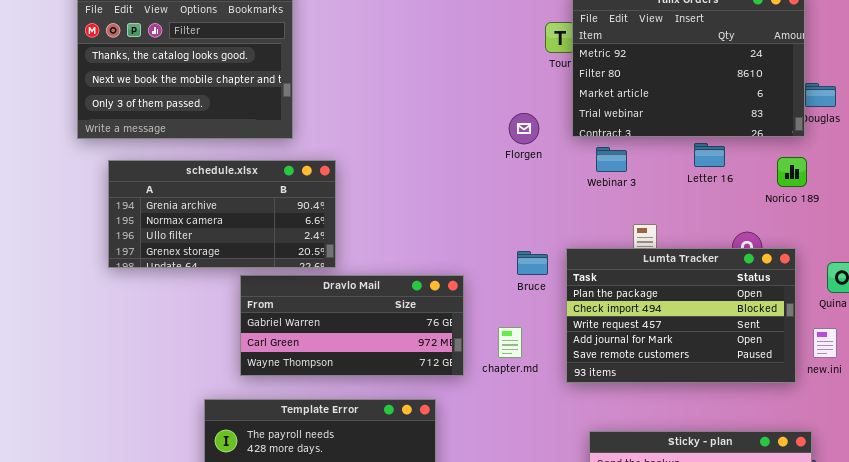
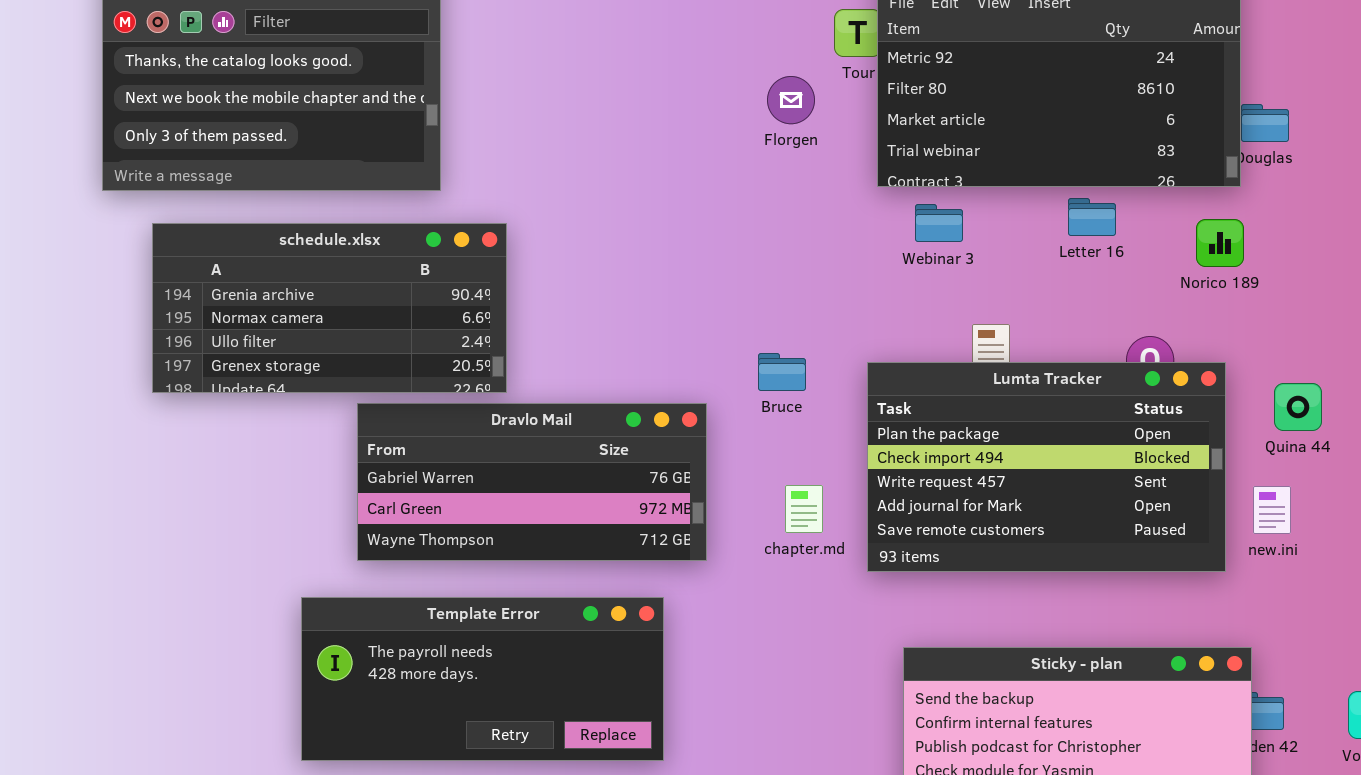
Florgen: [509,113,539,144] -> [767,76,815,124], moved
Bruce: [517,251,548,275] -> [758,353,806,391], moved
chapter.md: [498,327,522,358] -> [785,485,823,533], moved

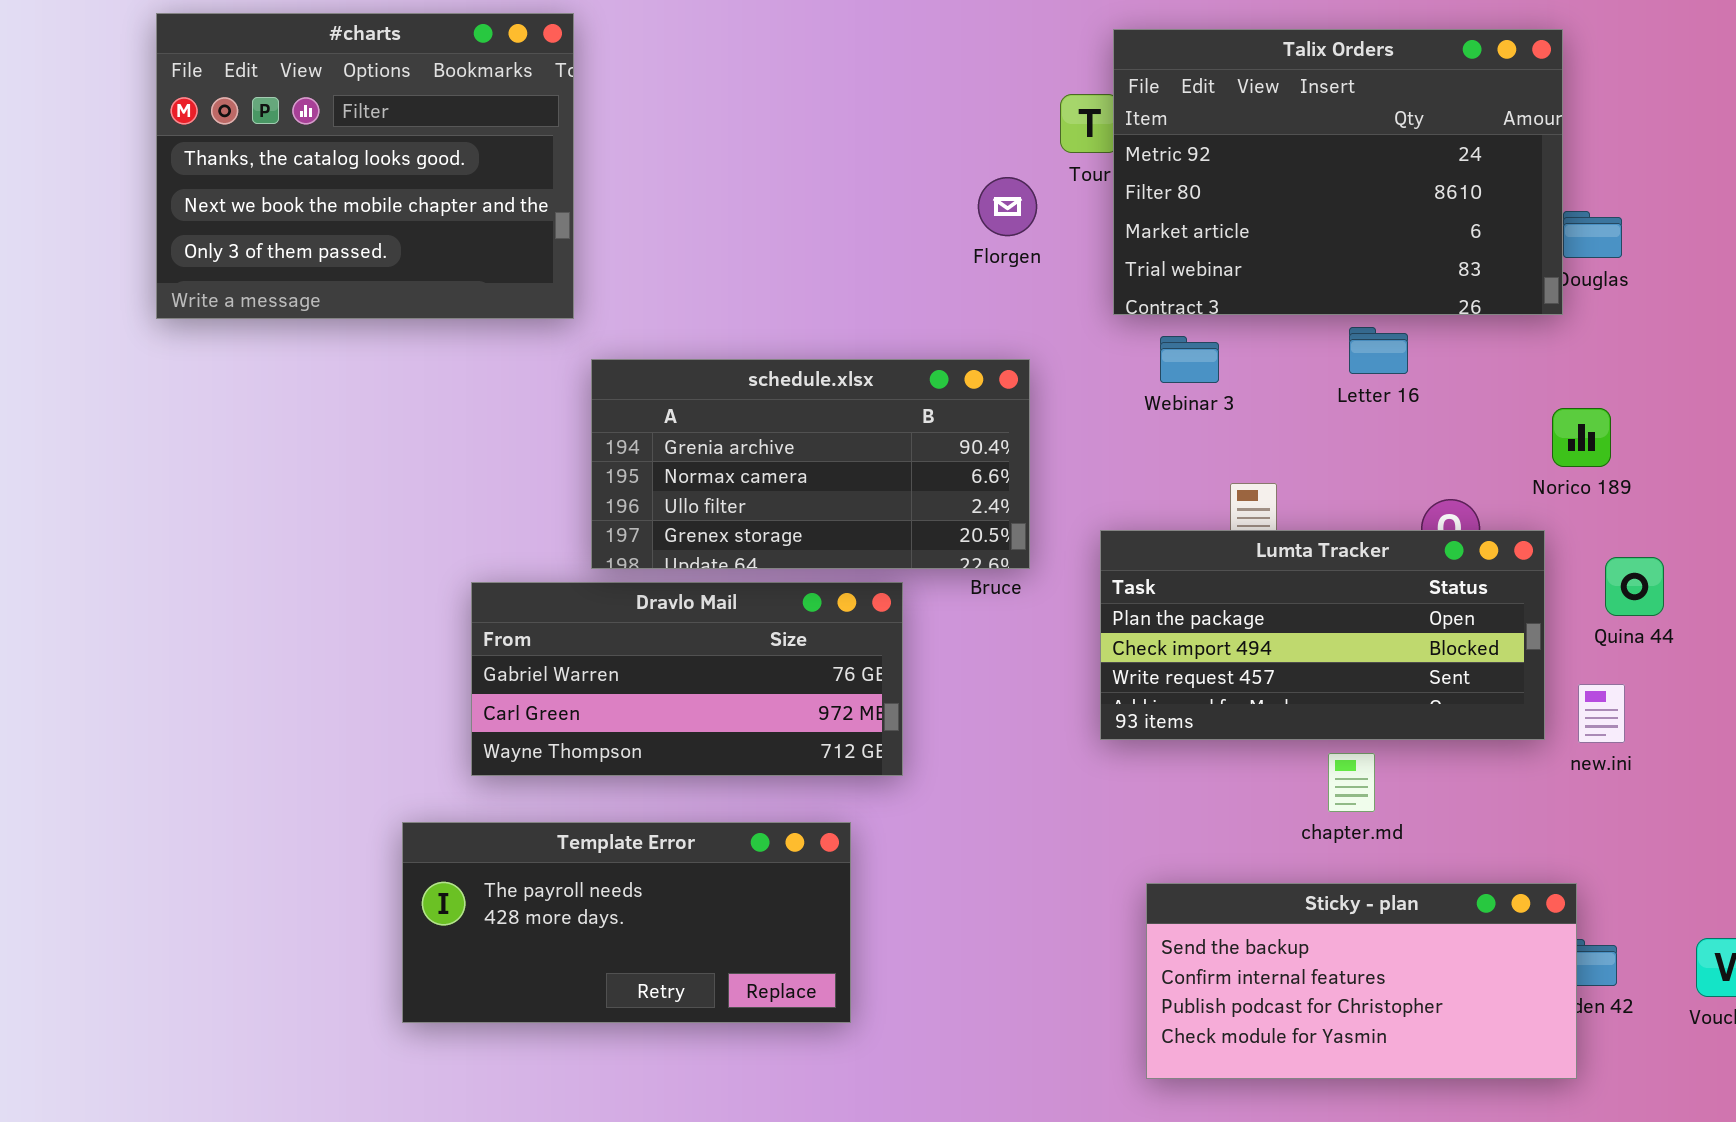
Norico 189: [1196,219,1244,267] -> [1552,408,1611,467], moved
schedule.xlsx: [152,223,507,393] -> [591,359,1030,569], moved
Lumta Tracker: [867,362,1226,572] -> [1100,530,1545,740], resized
chapter.md: [785,485,823,533] -> [1328,753,1375,812], moved

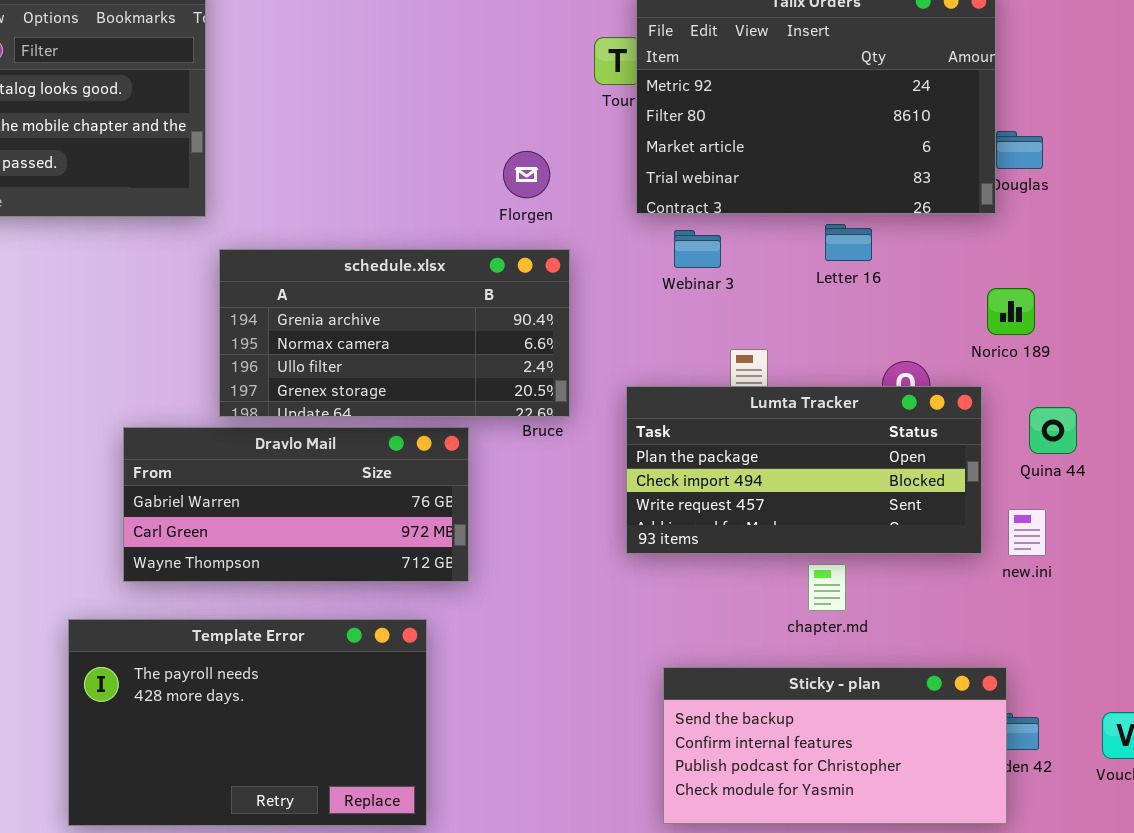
Florgen: [978,177,1037,236] -> [503,151,550,198], moved
Template Error: [402,822,851,1023] -> [68,619,427,826], resized

